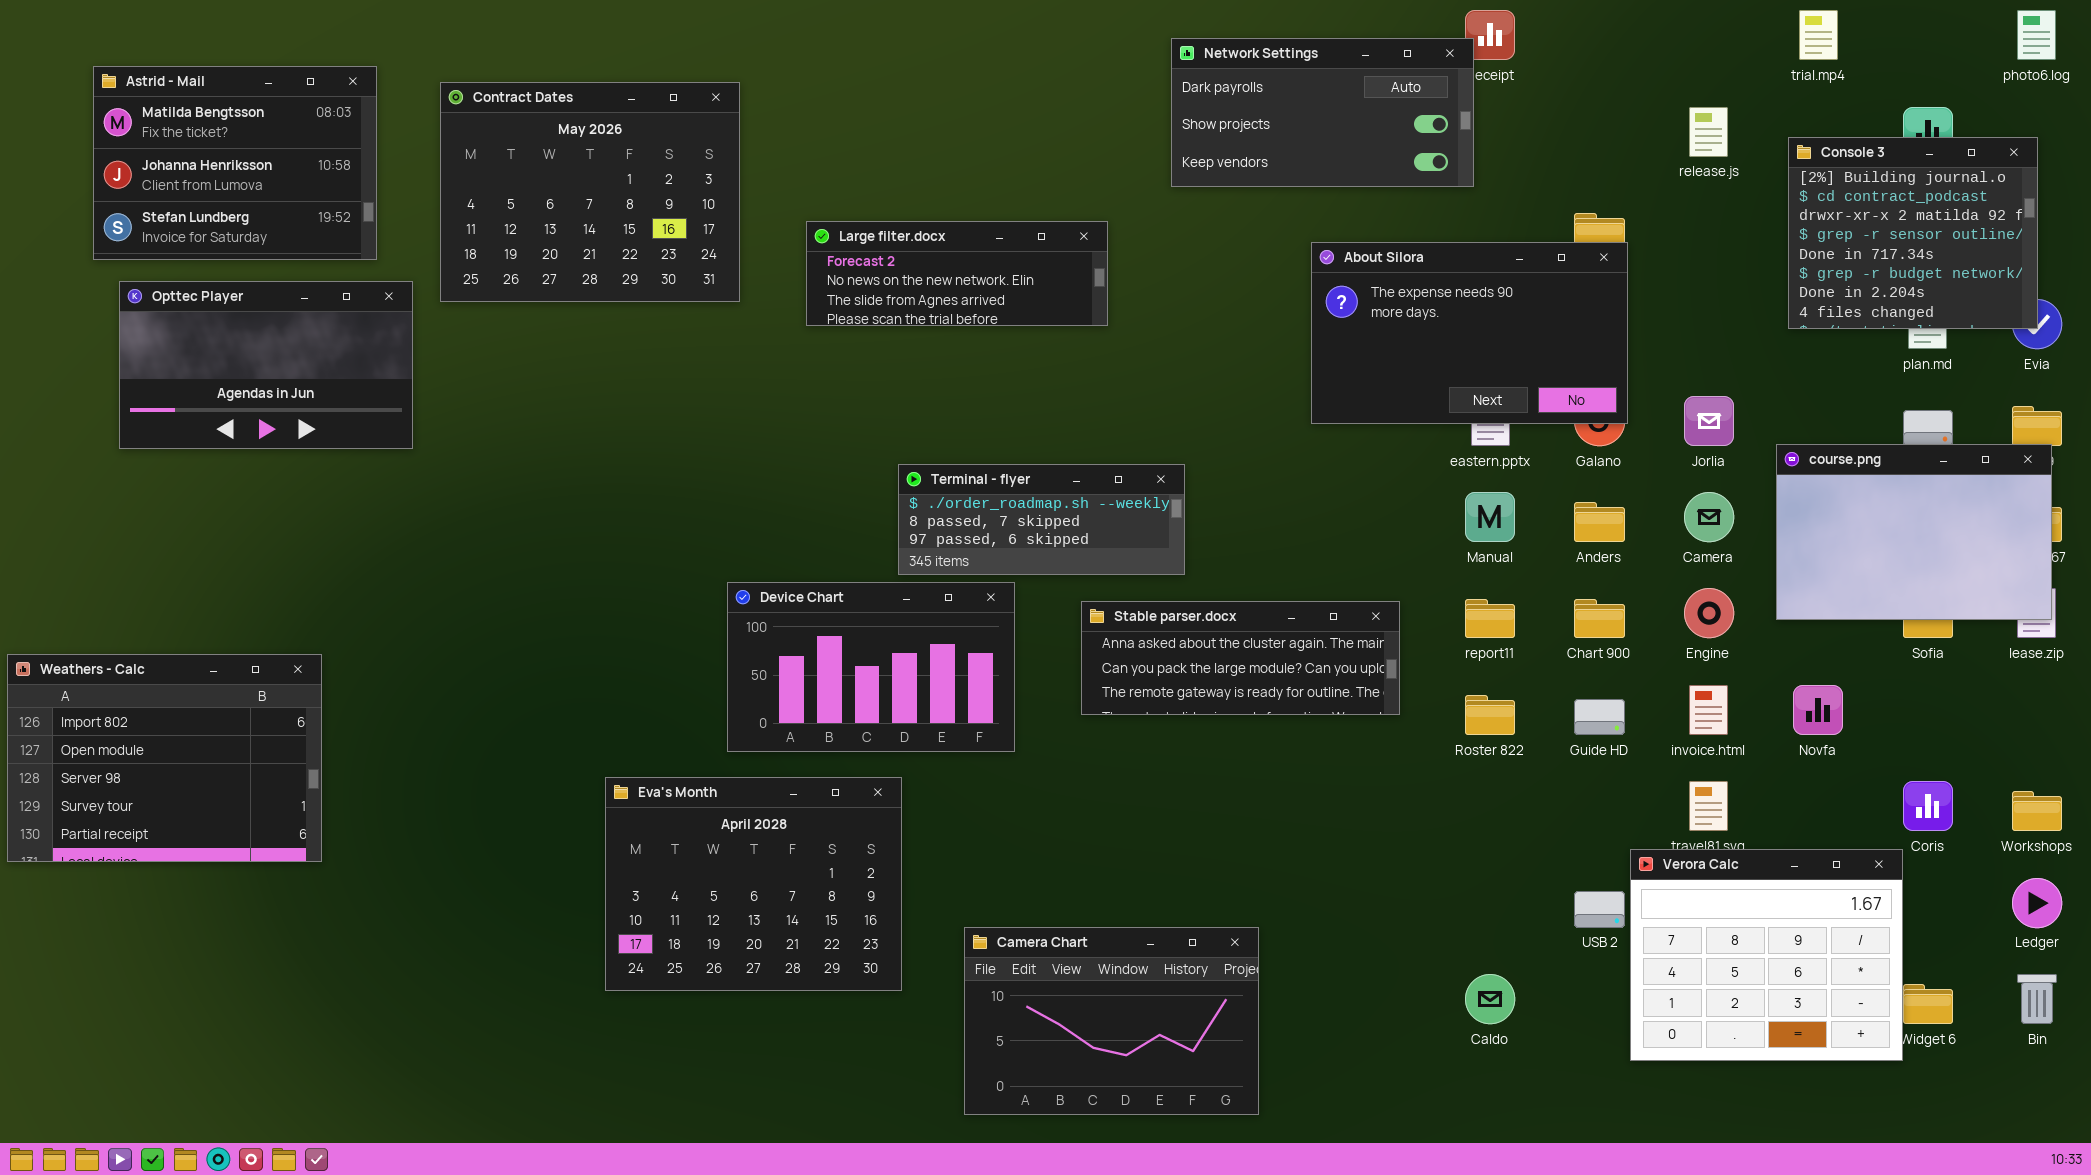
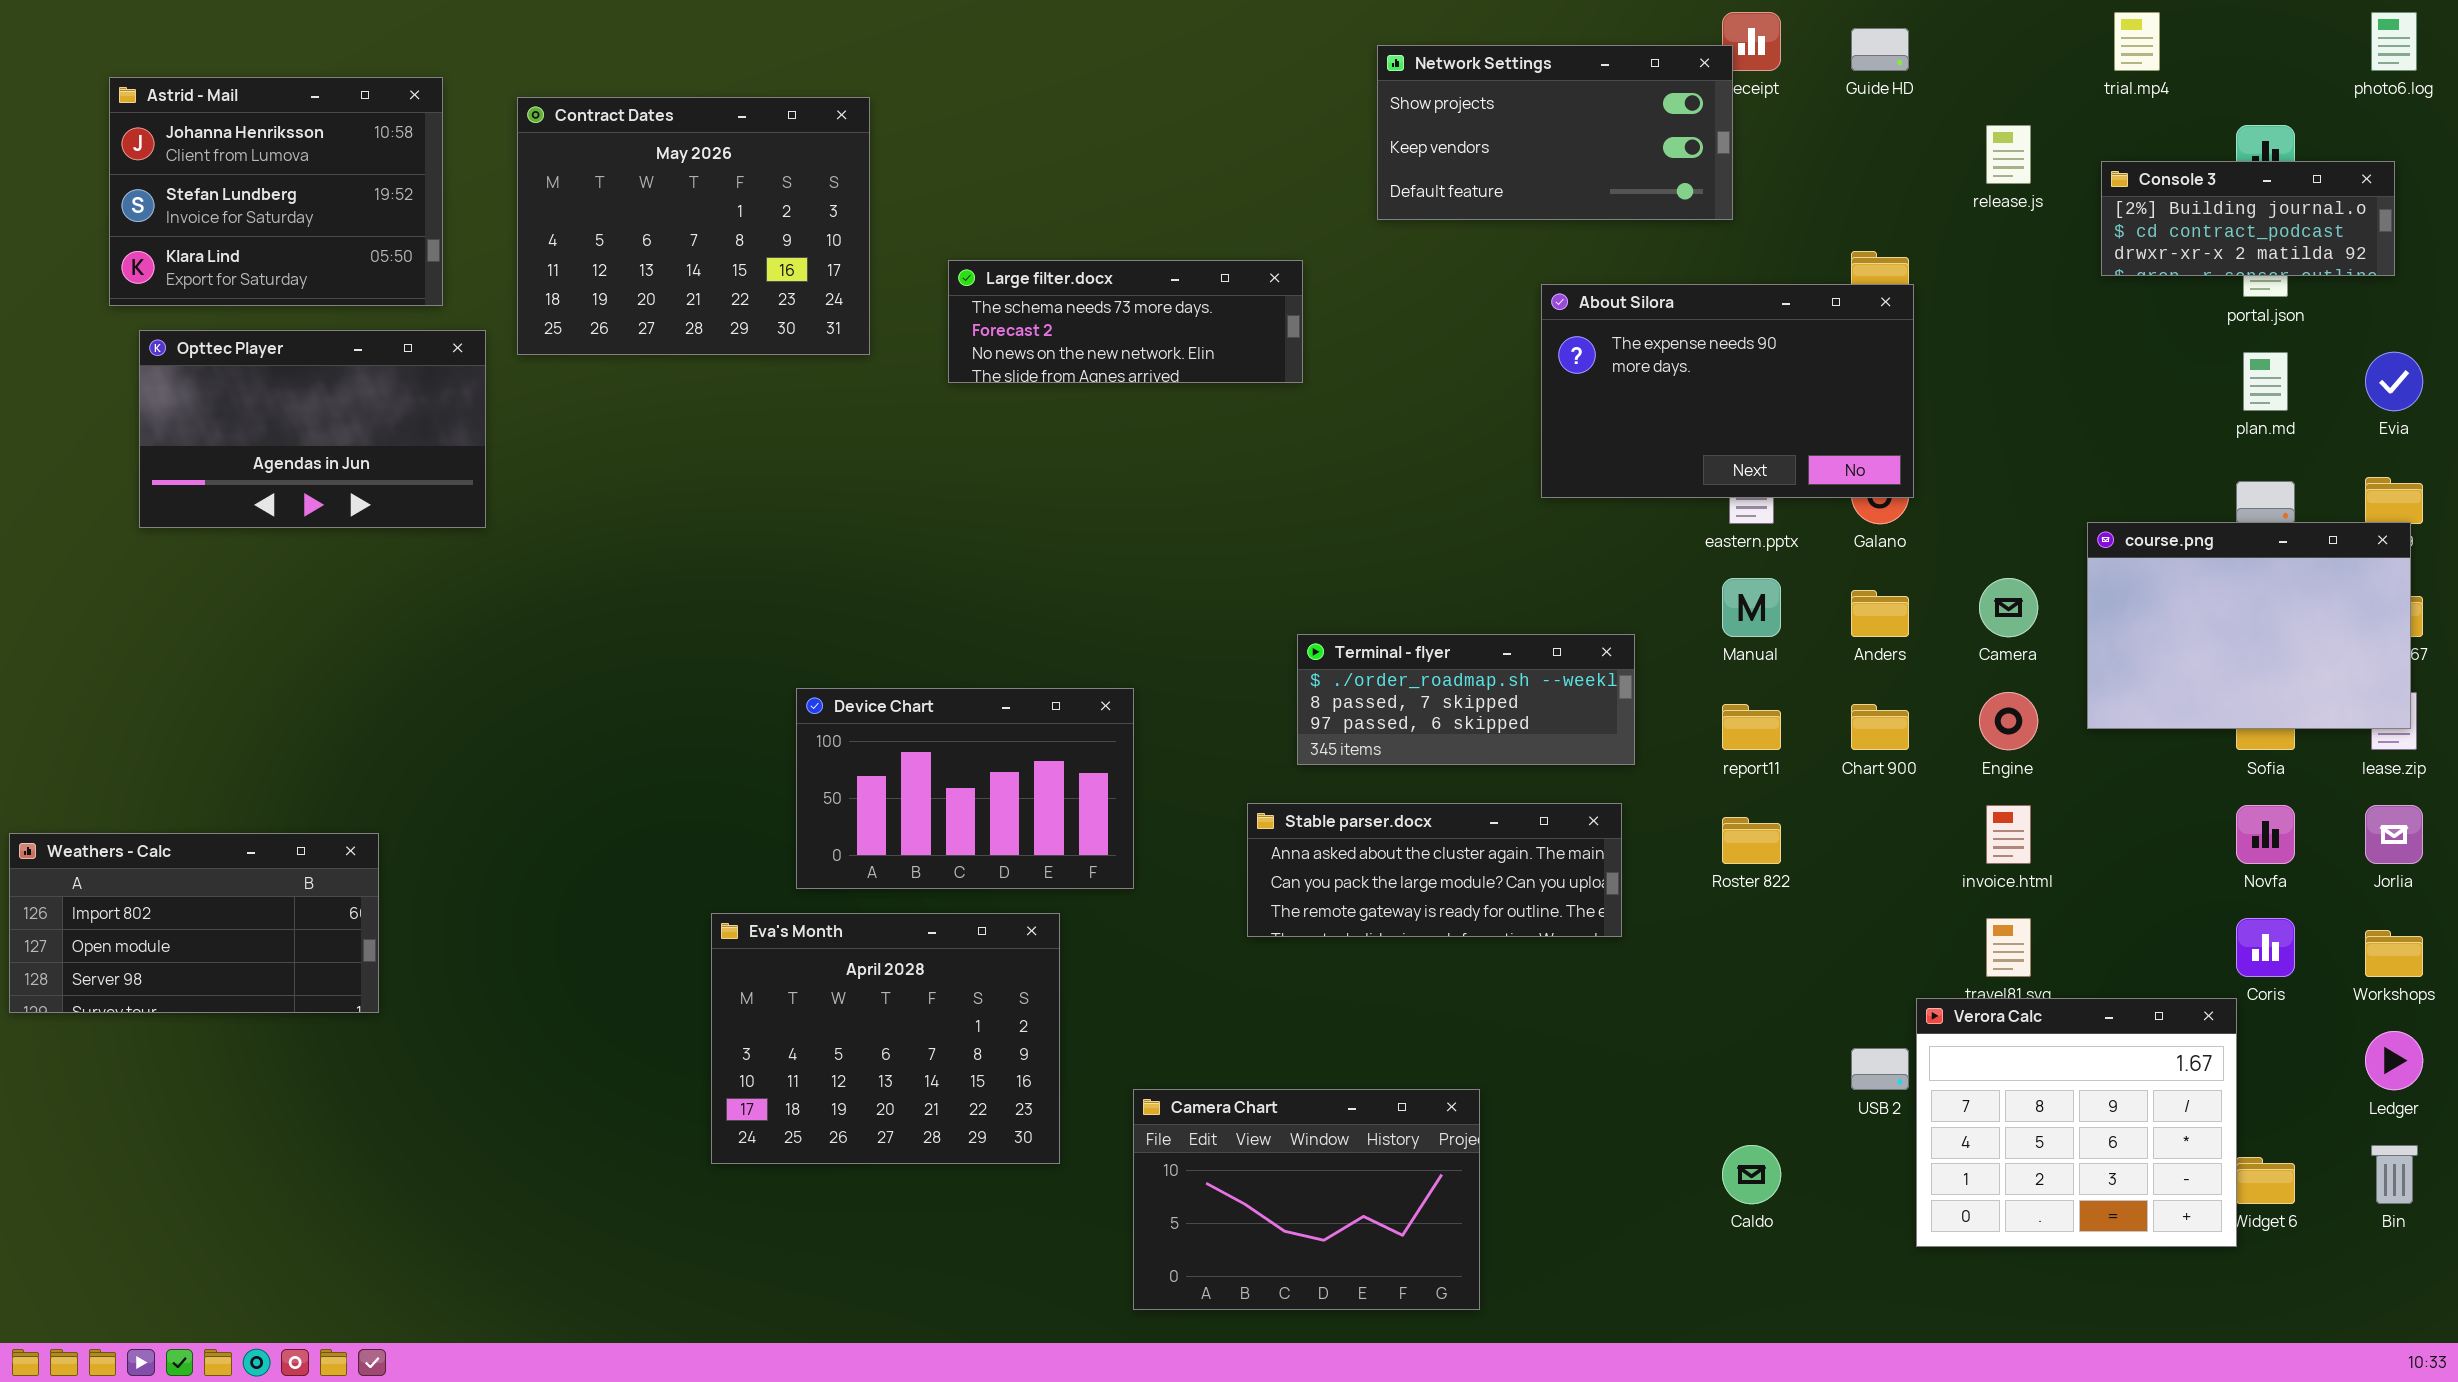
Network Settings: [1171,38,1474,187] -> [1377,45,1733,220], scrolled down 1 row
Astrid - Mail: [93,66,377,260] -> [109,77,443,306], scrolled down 1 row
Console 3: [1788,137,2038,329] -> [2101,161,2395,276], resized
Large filter.docx: [806,221,1108,326] -> [948,260,1303,383], scrolled up 1 row
Jorlia: [1684,396,1734,446] -> [2365,805,2423,864], moved
Terminal - flyer: [898,464,1185,575] -> [1297,634,1635,765], moved
Device Chart: [727,582,1015,752] -> [796,688,1134,889], moved
Stable parser.docx: [1081,601,1400,715] -> [1247,803,1622,937], moved
Weathers - Calc: [7,654,322,862] -> [9,833,379,1013], resized
Novfa: [1793,685,1843,735] -> [2236,805,2295,864], moved
Guide HD: [1574,699,1625,735] -> [1851,28,1909,71], moved

